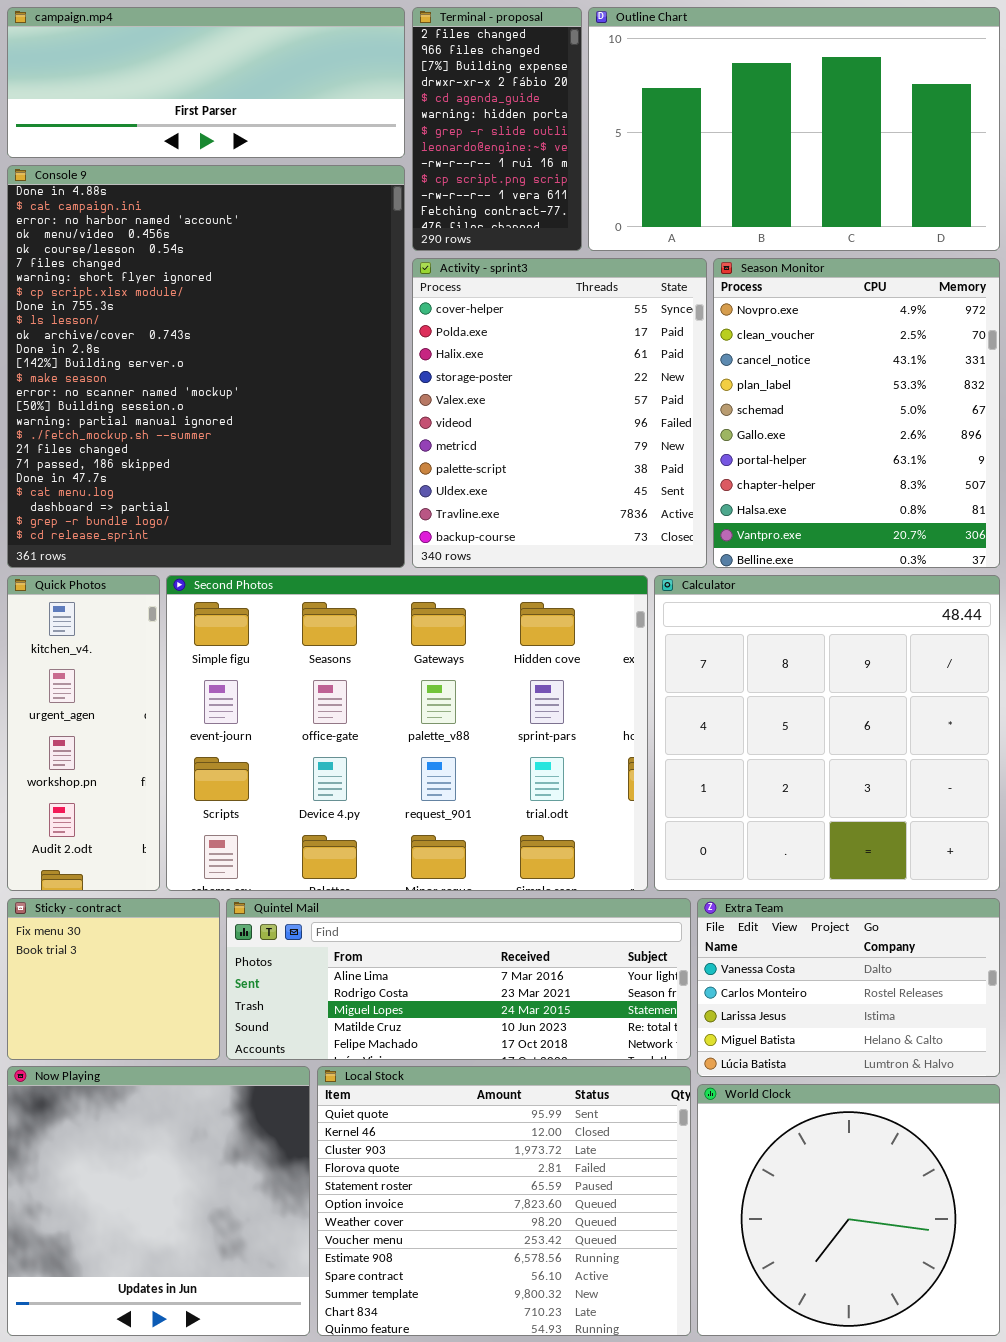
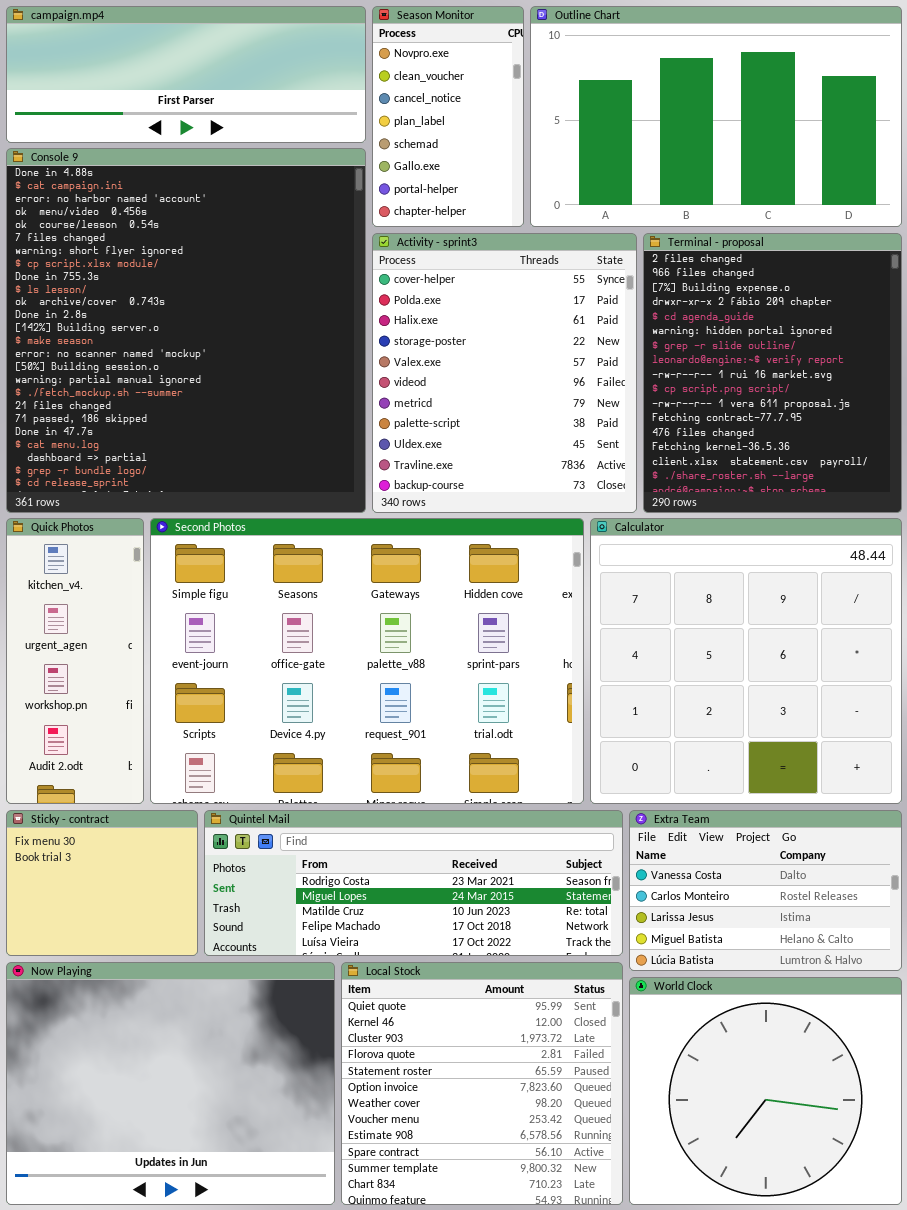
Terminal - proposal: [412,7,582,251] -> [643,233,902,513], moved, resized
Season Monitor: [713,258,1000,568] -> [372,6,524,227], moved, resized
Quintel Mail: [226,898,691,1060] -> [204,810,623,956], scrolled down 1 row
Now Playing: [7,1066,310,1336] -> [6,962,335,1205], resized
Local Stock: [317,1066,691,1336] -> [341,962,623,1205], resized

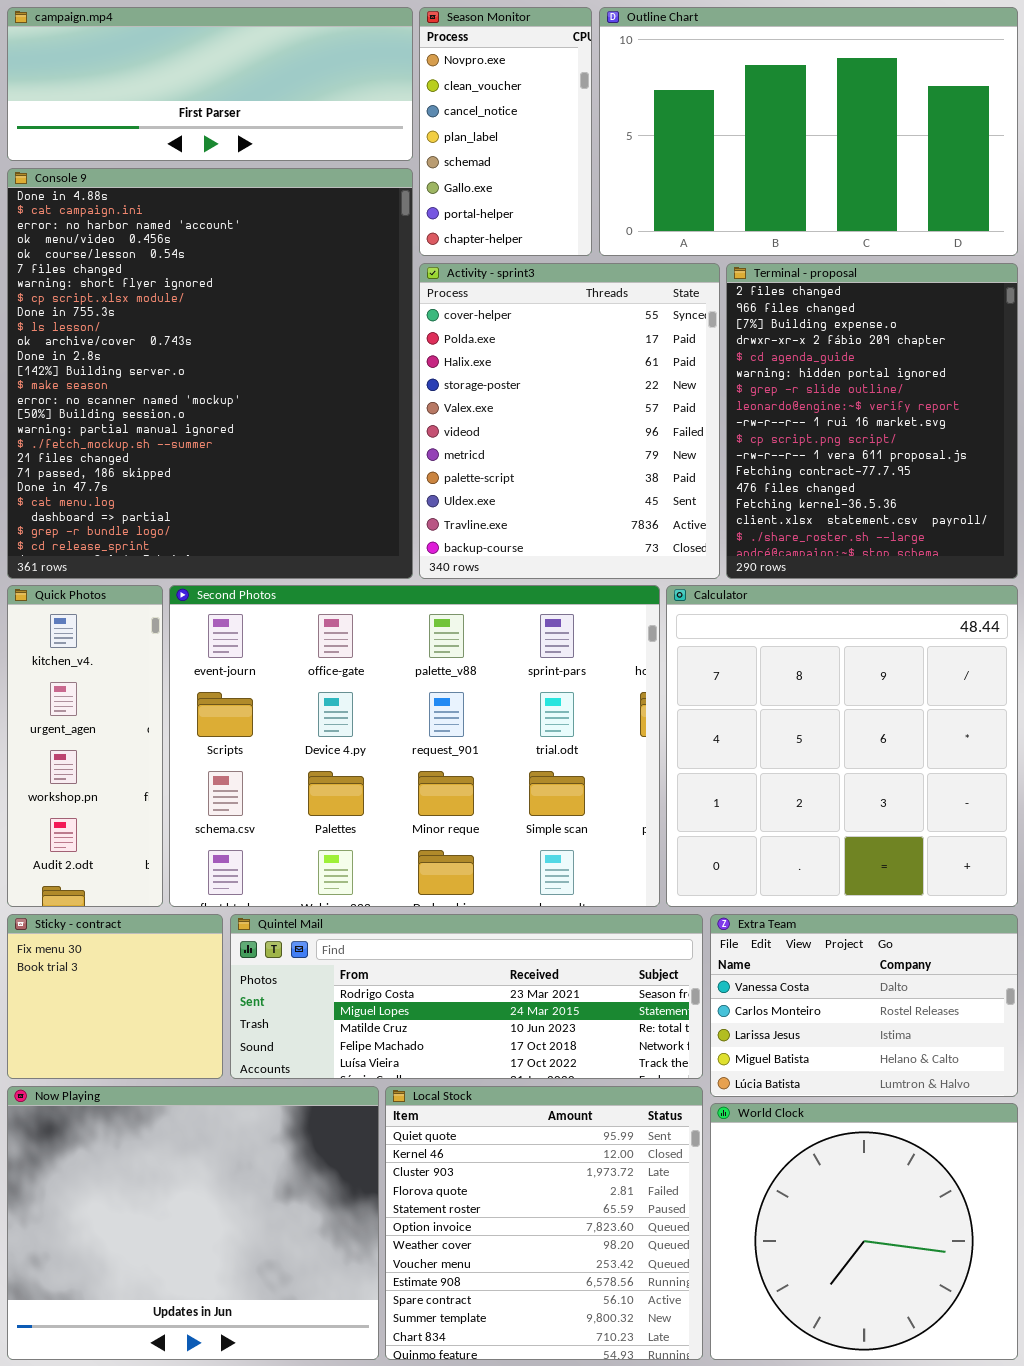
Second Photos: [150,518,584,804] -> [169,585,660,907], scrolled down 1 row

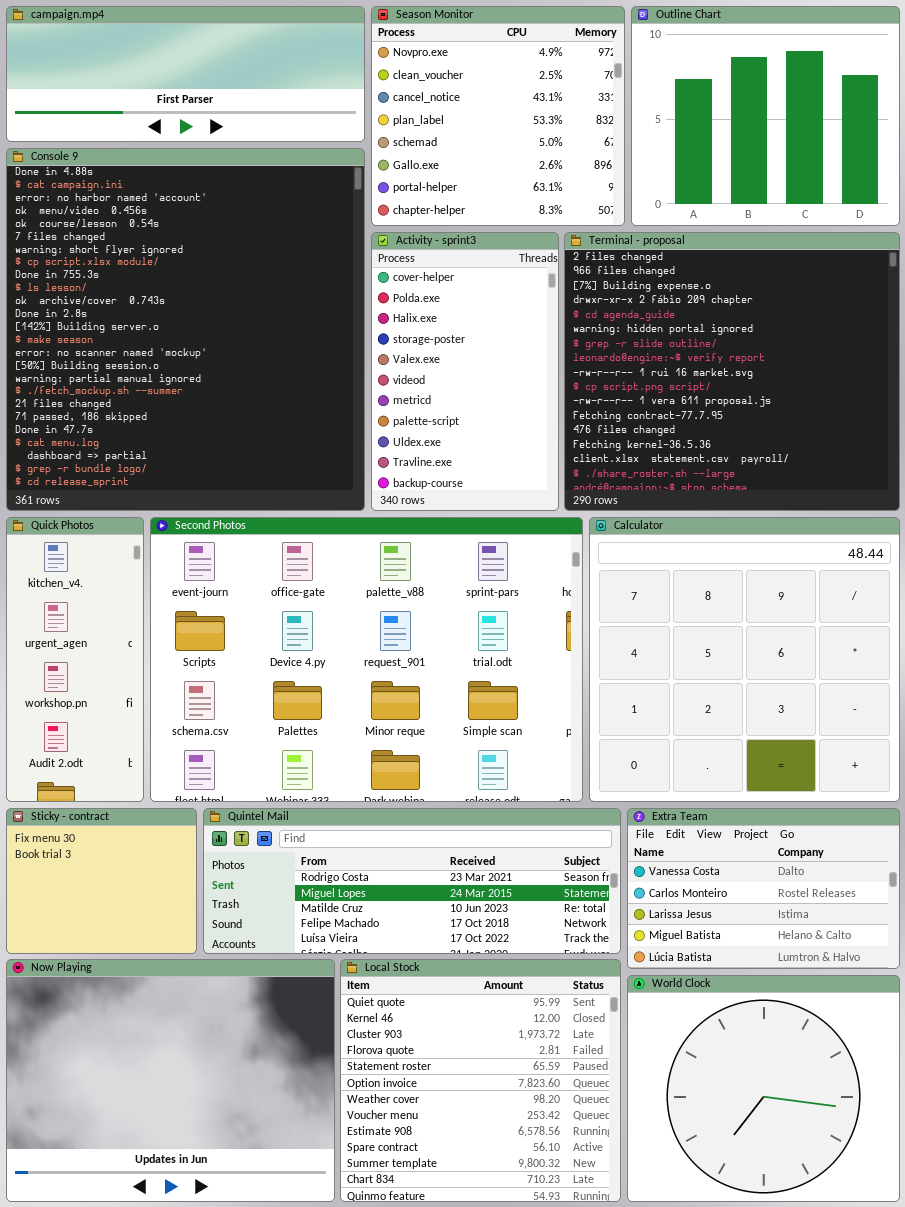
Season Monitor: [419,7,592,256] -> [371,6,625,226], resized
Outline Chart: [599,7,1018,256] -> [631,6,900,226], resized
Activity - sprint3: [419,263,720,579] -> [371,232,559,511], resized
Terminal - proposal: [726,263,1018,579] -> [564,232,900,511], resized

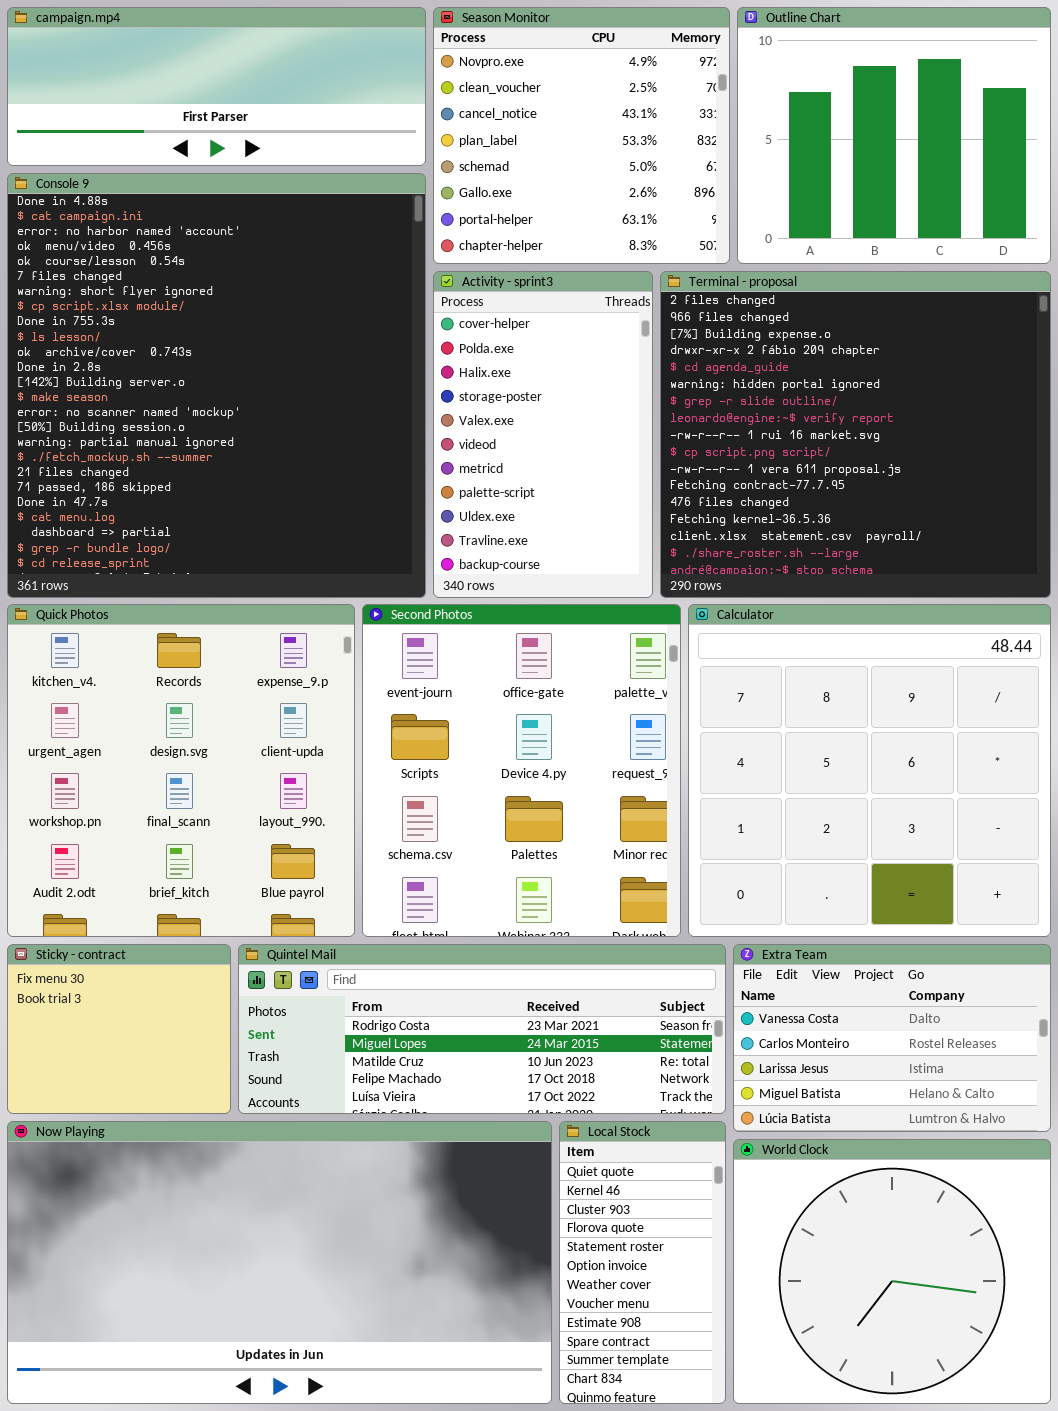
Quick Photos: [6,517,144,802] -> [7,604,355,937], resized
Second Photos: [150,517,583,802] -> [362,604,681,937], resized
Now Playing: [6,959,335,1202] -> [7,1121,552,1404], resized
Local Stock: [340,959,621,1202] -> [559,1121,726,1404], resized

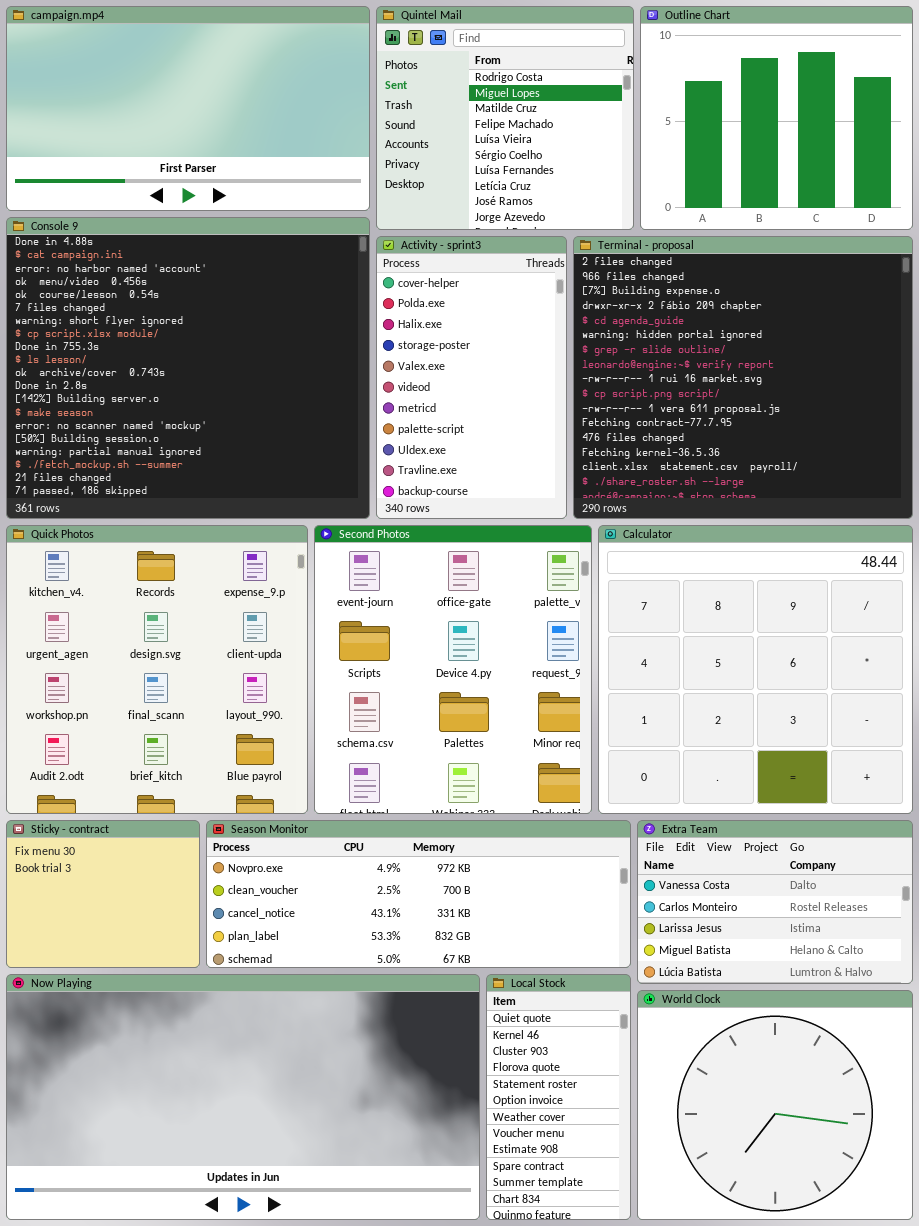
campaign.mp4: [7,7,426,166] -> [6,6,370,211], resized
Season Monitor: [433,7,730,264] -> [206,820,631,968], moved, resized
Console 9: [7,173,426,598] -> [6,217,370,519], resized
Quintel Mail: [238,944,726,1114] -> [376,6,634,230], moved, resized

